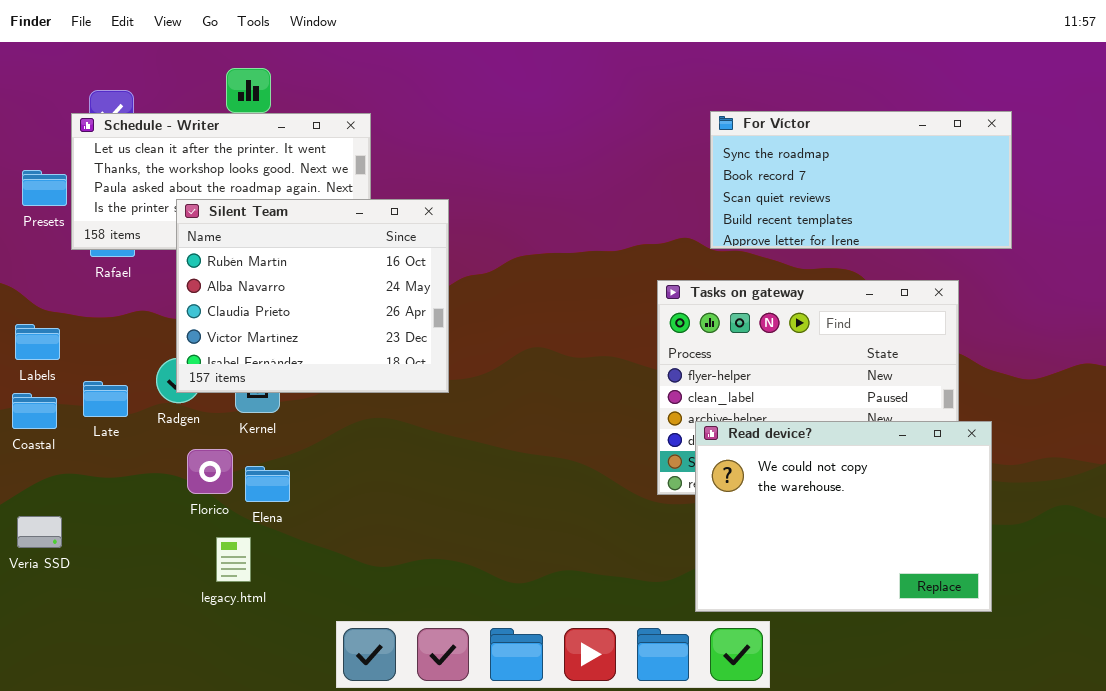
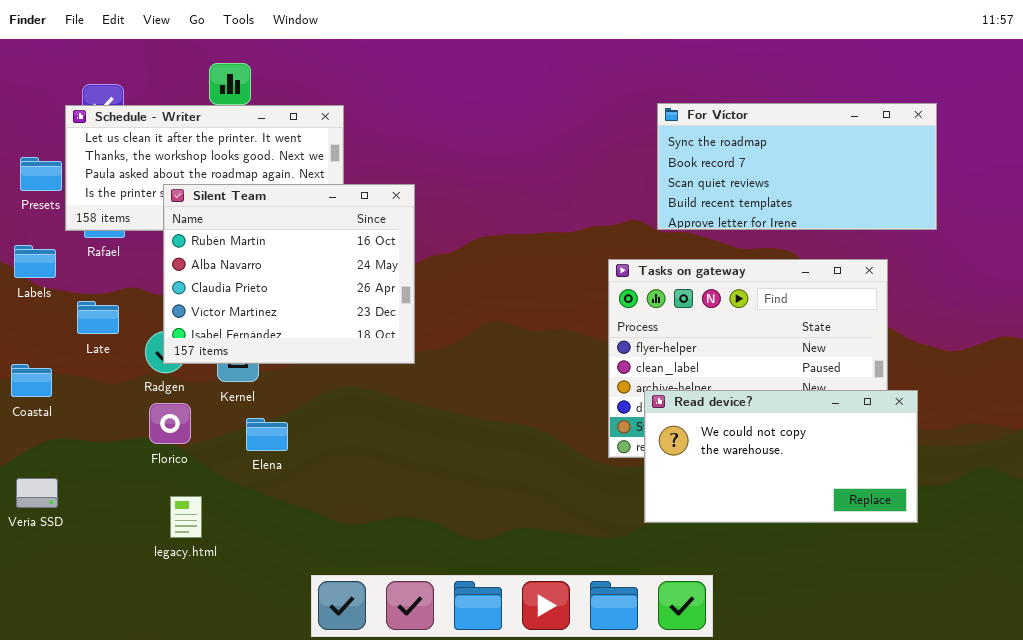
Labels: [15,324,60,360] -> [14,245,56,278], moved
Late: [83,381,128,417] -> [77,301,119,334], moved
Read device?: [695,421,992,612] -> [644,390,918,523], resized
Florico: [187,449,233,494] -> [149,403,191,444], moved
Elena: [245,466,290,502] -> [246,418,288,451], moved
legacy.html: [216,537,251,582] -> [170,496,202,538], moved

